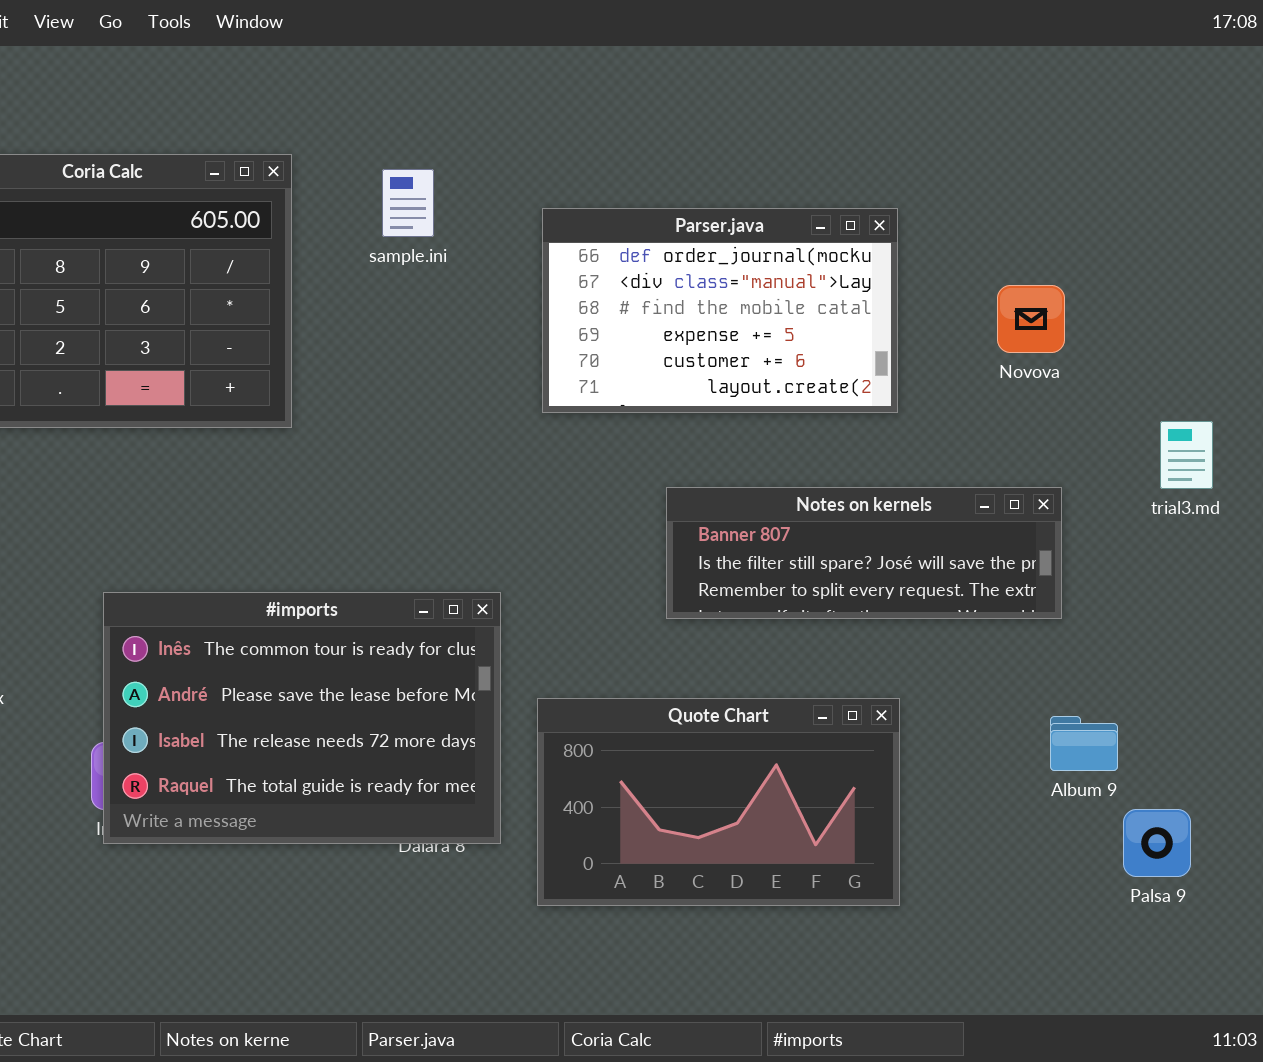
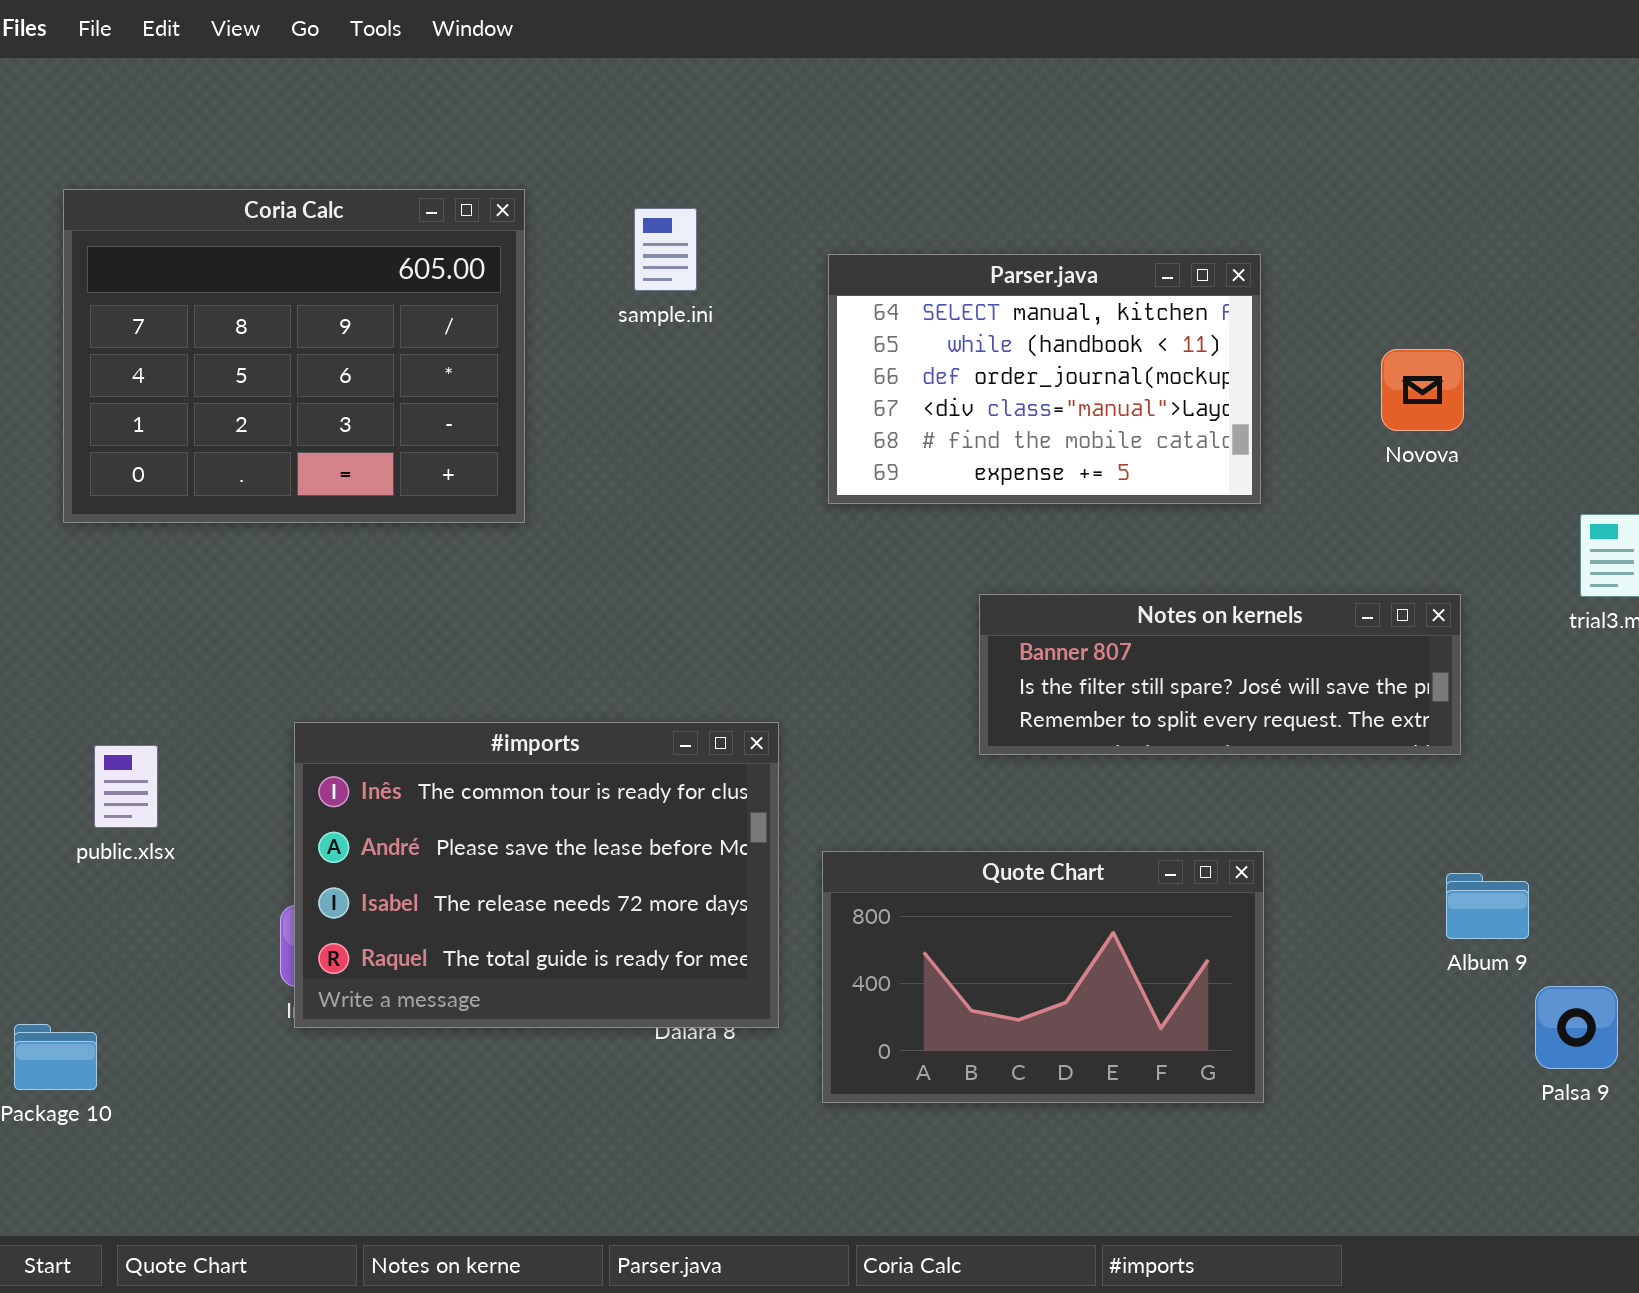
Parser.java: [542,208,898,413] -> [828,254,1261,504], scrolled up 2 rows

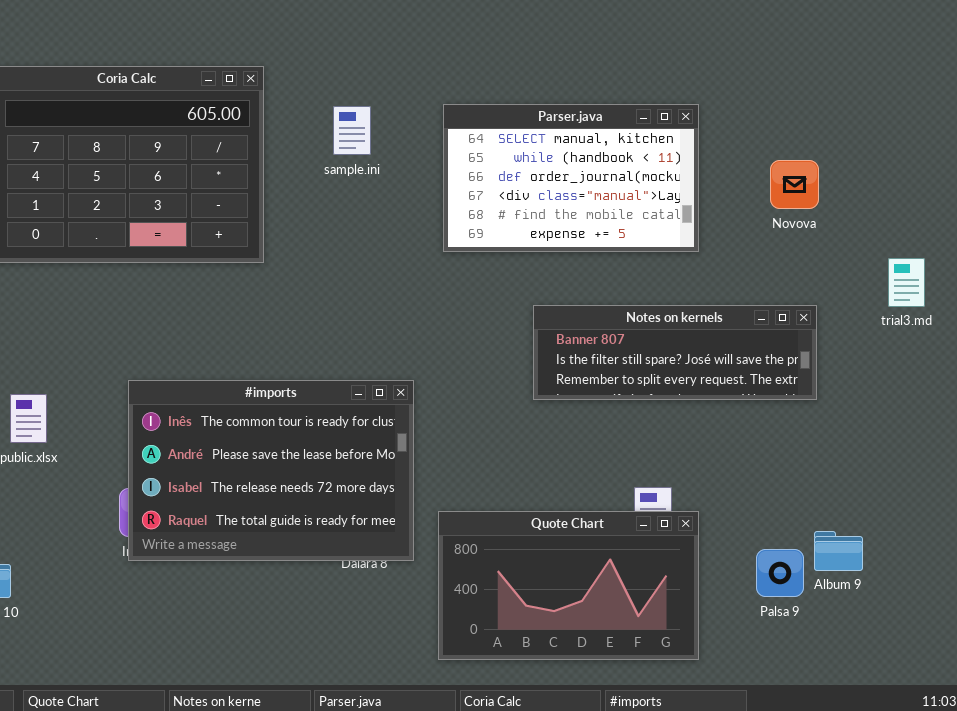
sample.ini: [634,208,697,291] -> [333,106,371,155], moved
Quote Chart: [822,851,1264,1103] -> [438,511,699,660], moved
Album 9: [1446,873,1529,939] -> [814,531,863,571], moved
Palsa 9: [1535,986,1618,1069] -> [756,549,804,597], moved

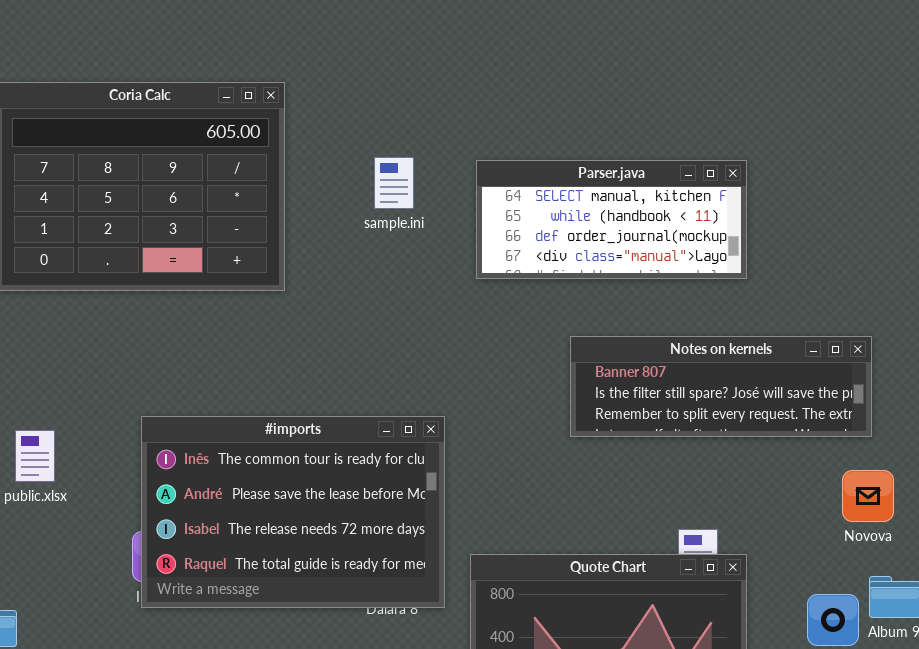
Parser.java: [443,104,699,252] -> [476,160,747,279], resized
sample.ini: [333,106,371,155] -> [374,157,414,209], moved
Novova: [770,160,819,209] -> [842,470,894,522], moved

